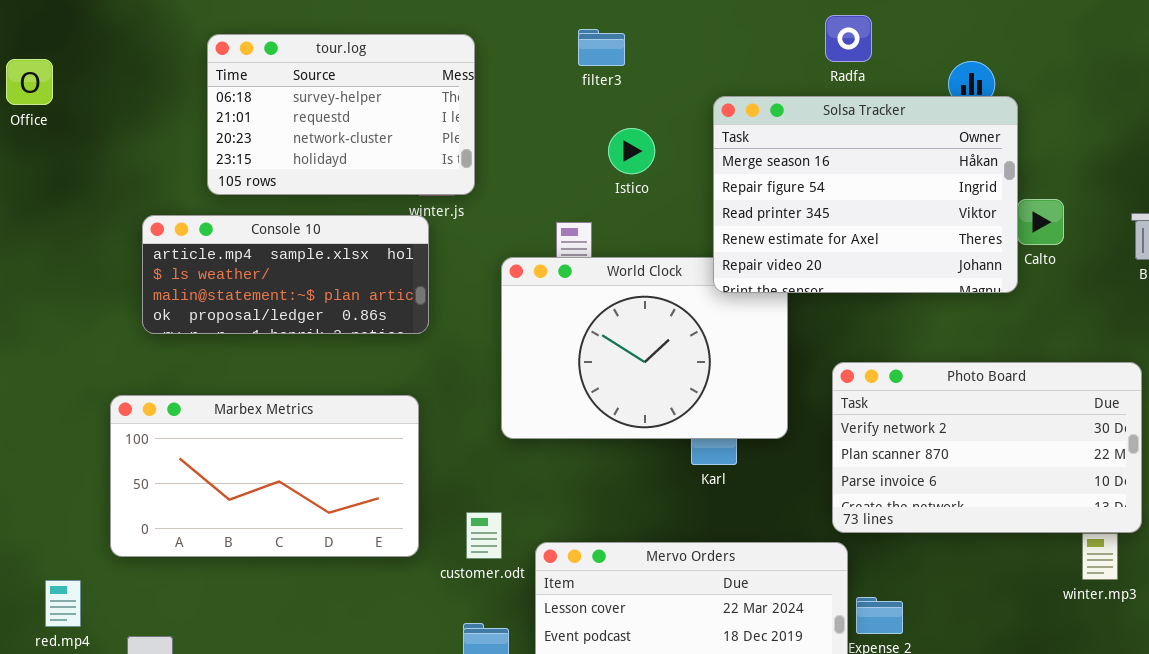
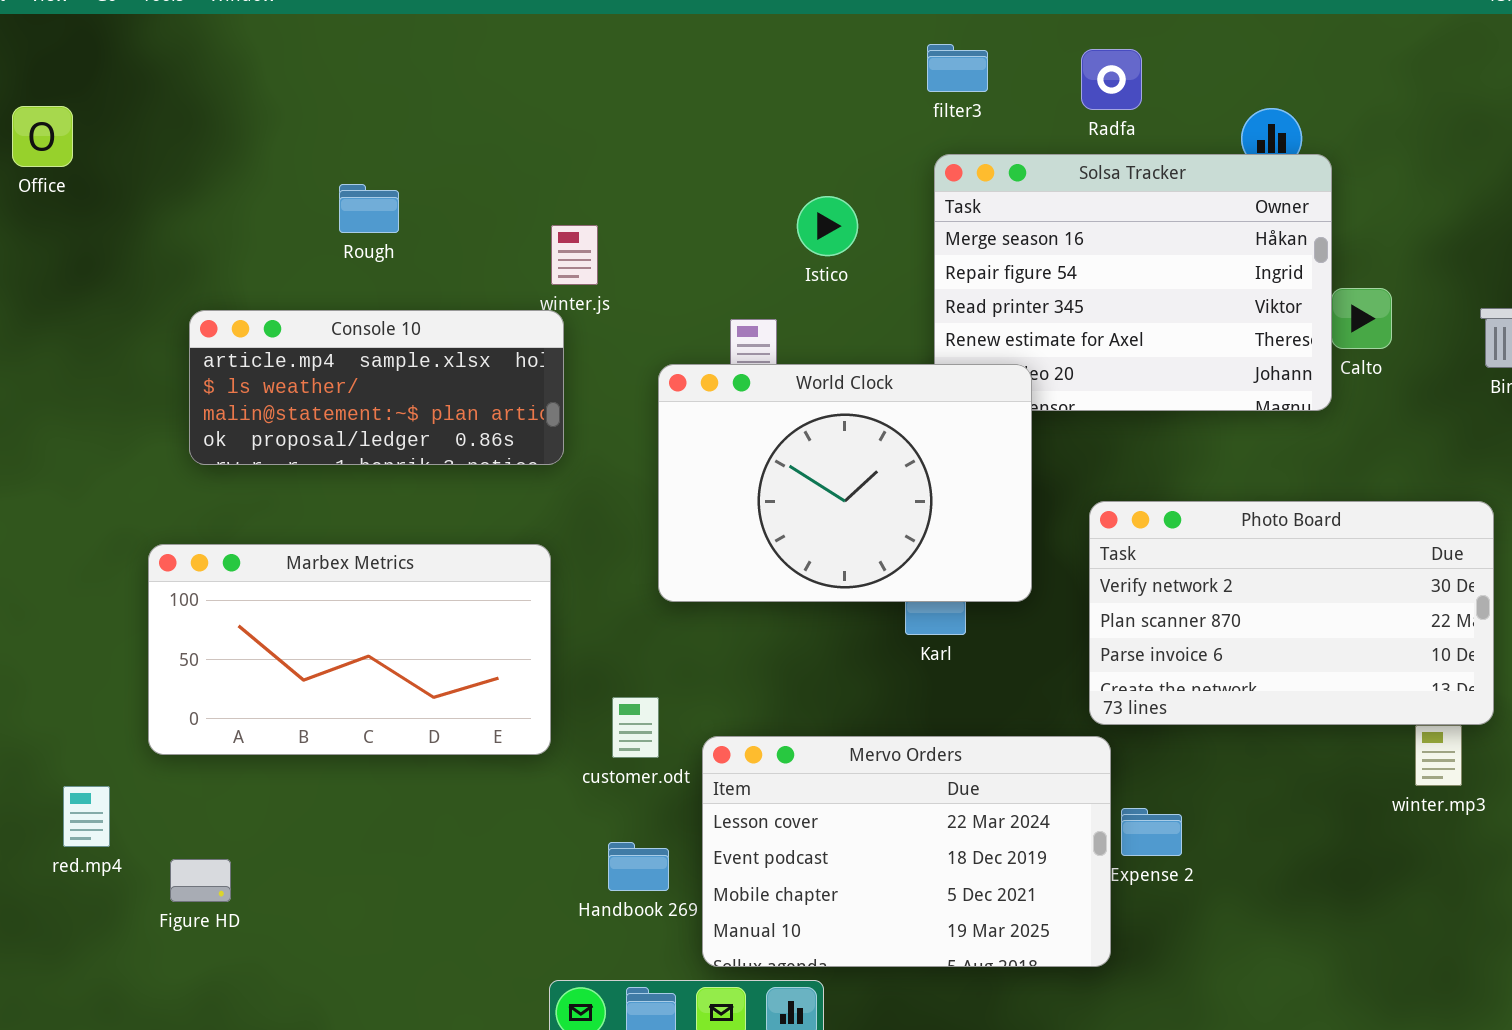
filter3: [578,29,625,66] -> [927,44,988,92], moved
tour.log: [207,34,475,195] -> none, closed
World Clock: [501,257,788,439] -> [658,364,1032,602], raised

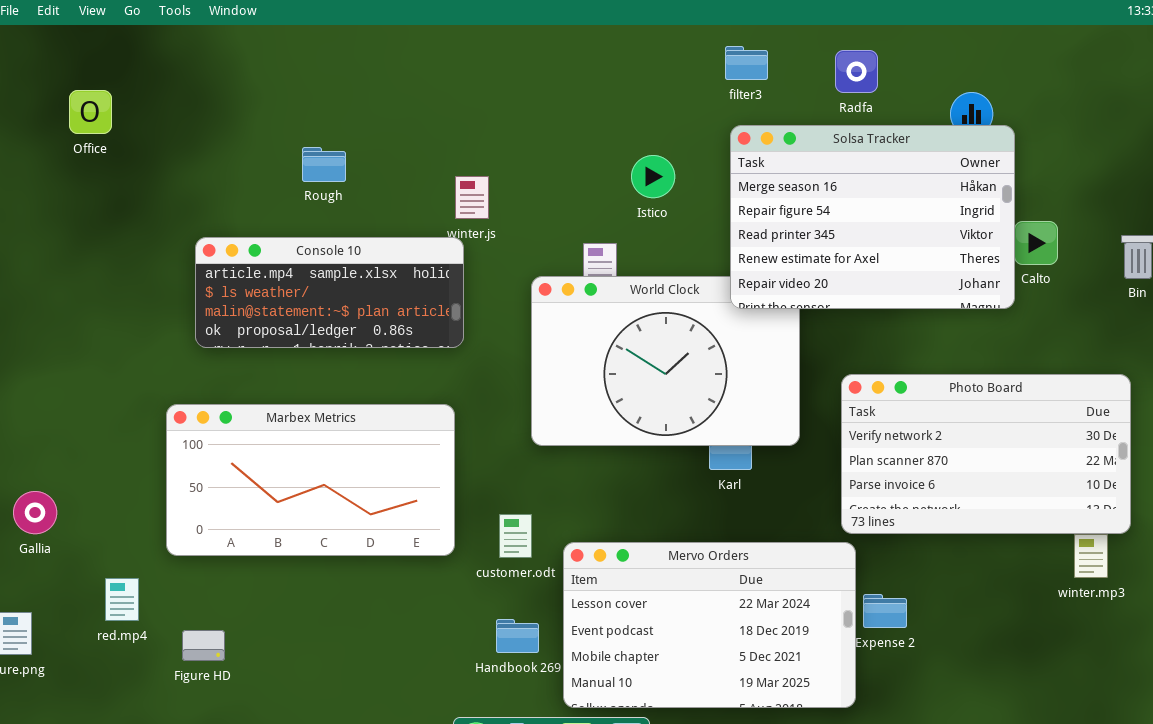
Solsa Tracker: [934,154,1332,411] -> [730,125,1015,309], raised

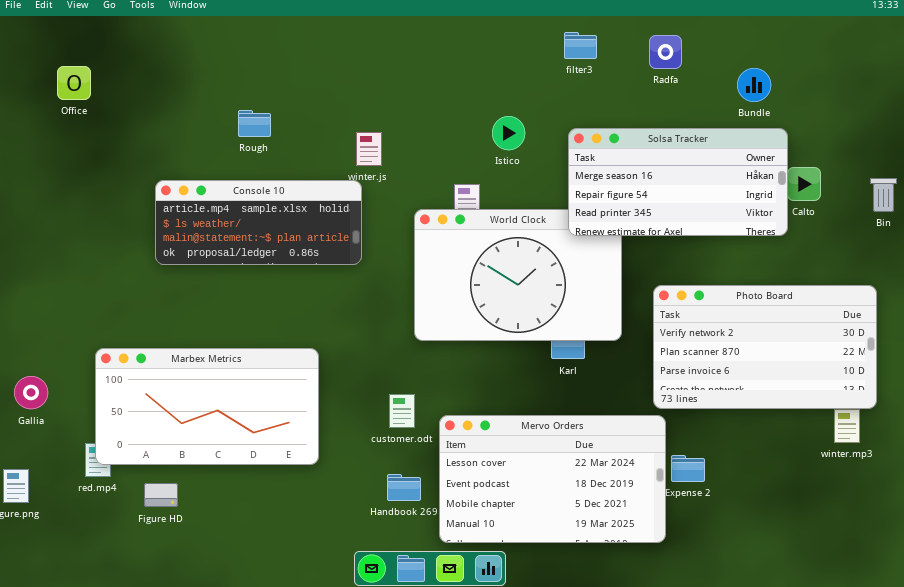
Solsa Tracker: [730,125,1015,309] -> [568,128,788,236], resized
Marbex Metrics: [166,404,455,556] -> [95,348,319,465], moved

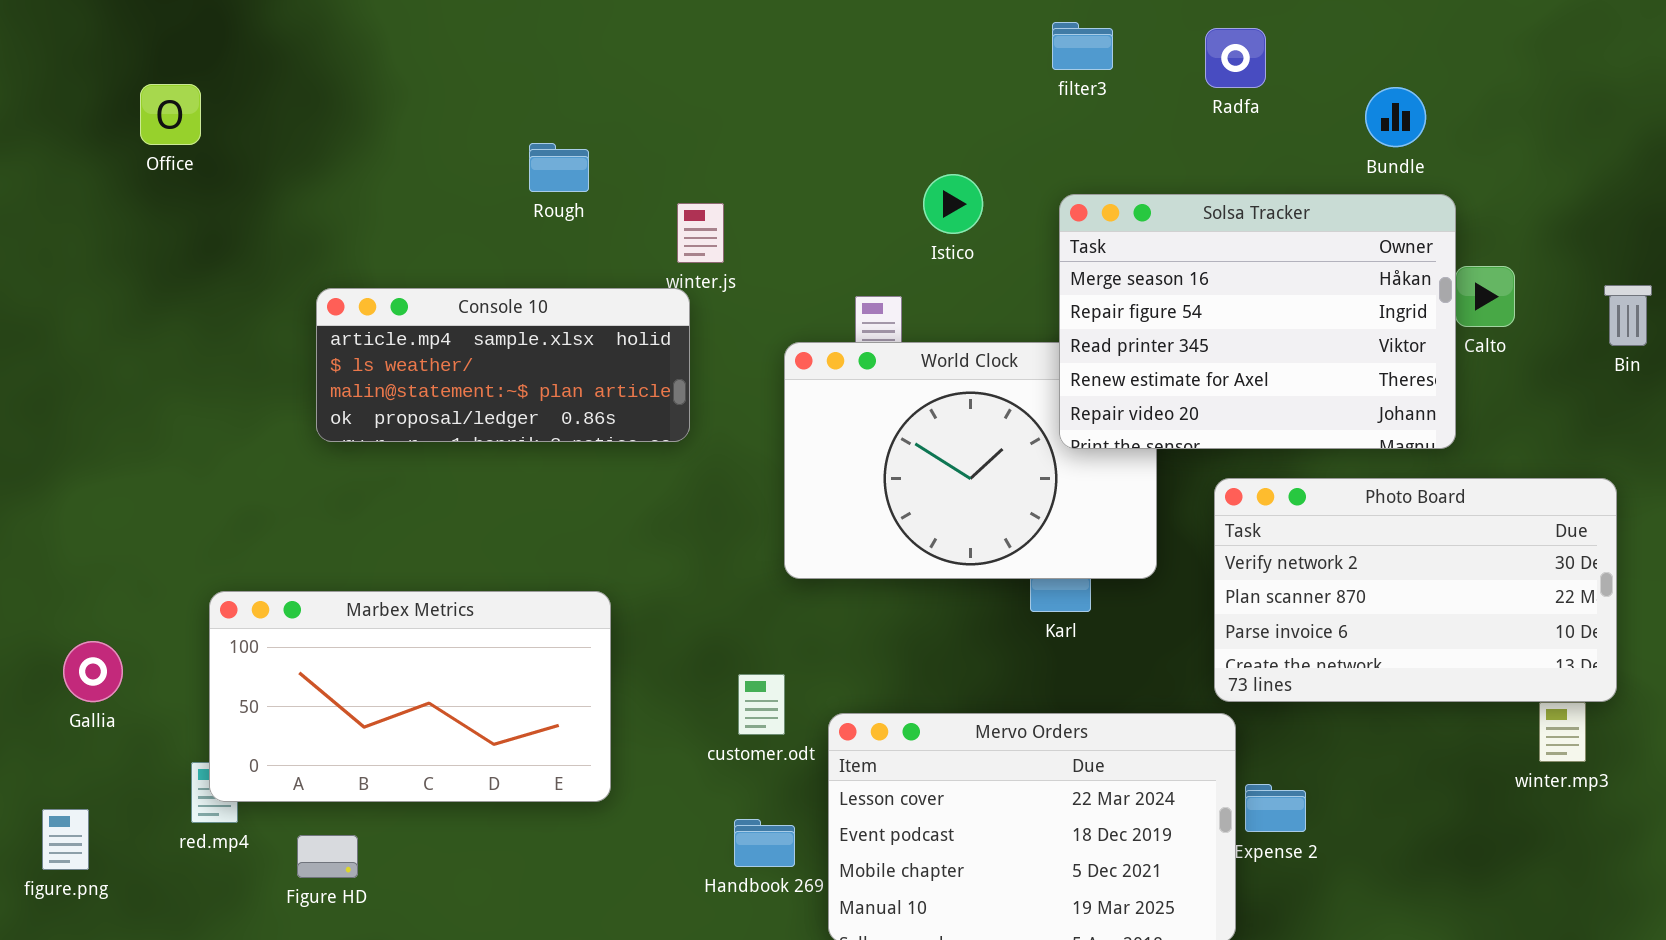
Rough: [238,110,271,137] -> [529,143,589,192], moved
Solsa Tracker: [568,128,788,236] -> [1059,194,1456,449], resized

